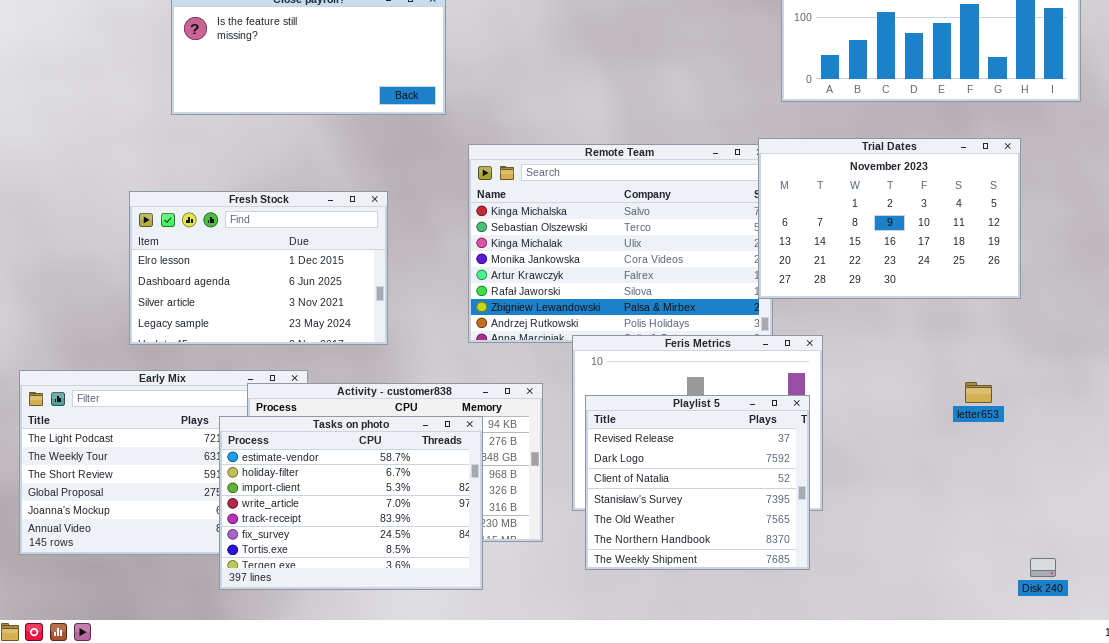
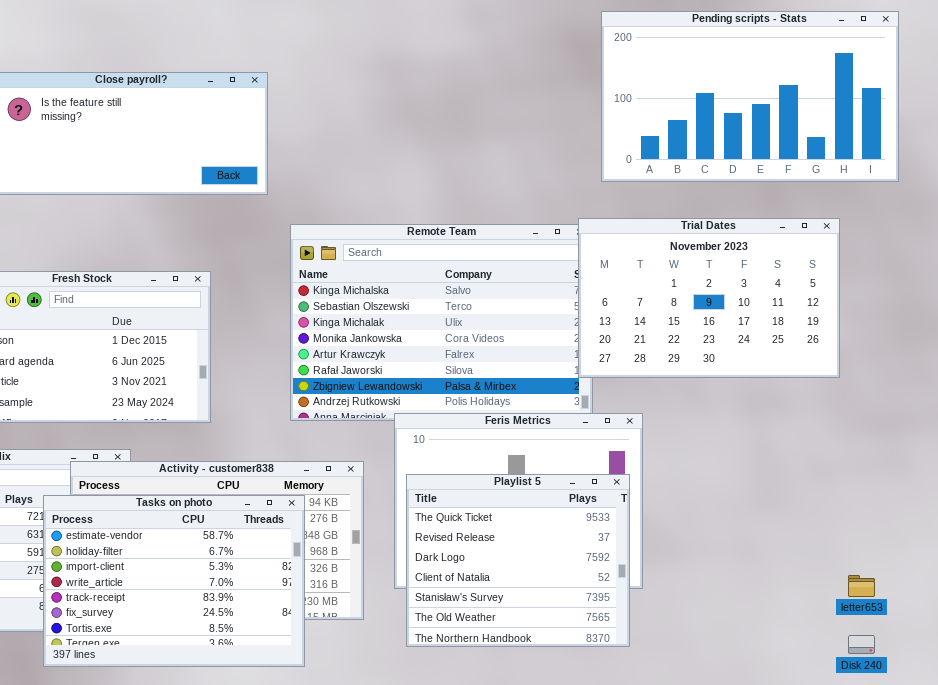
letter653: [965,382,992,403] -> [848,575,875,597], moved
Playlist 5: [585,395,810,570] -> [406,474,630,647], scrolled up 1 row

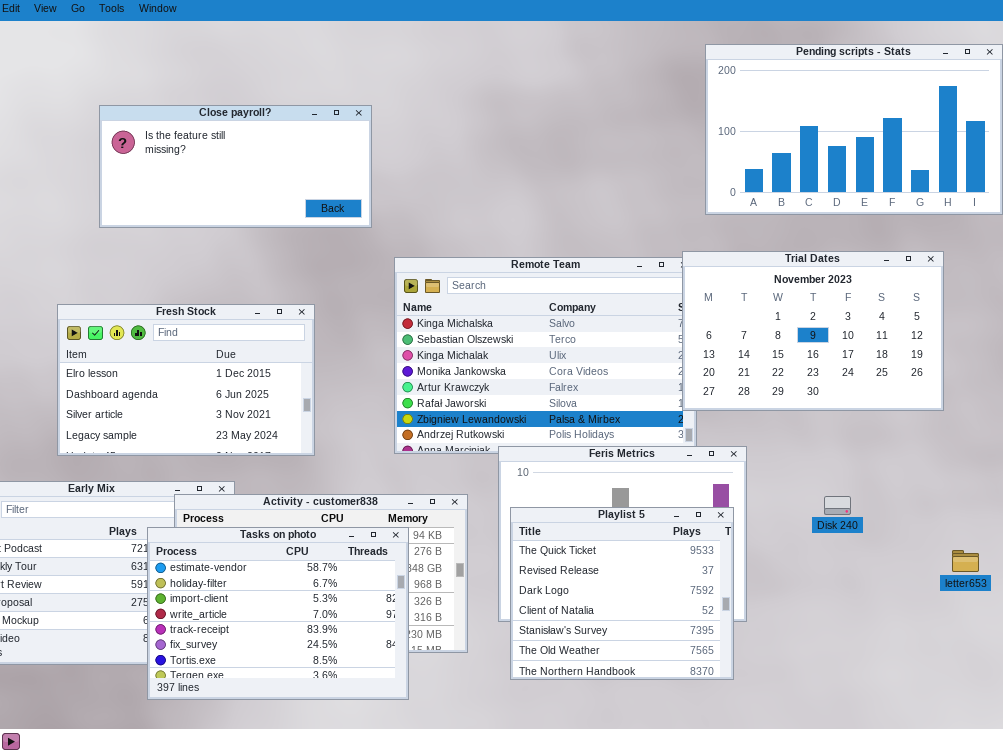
letter653: [848,575,875,597] -> [952,550,979,572], moved
Disk 240: [848,635,875,654] -> [824,496,851,515], moved

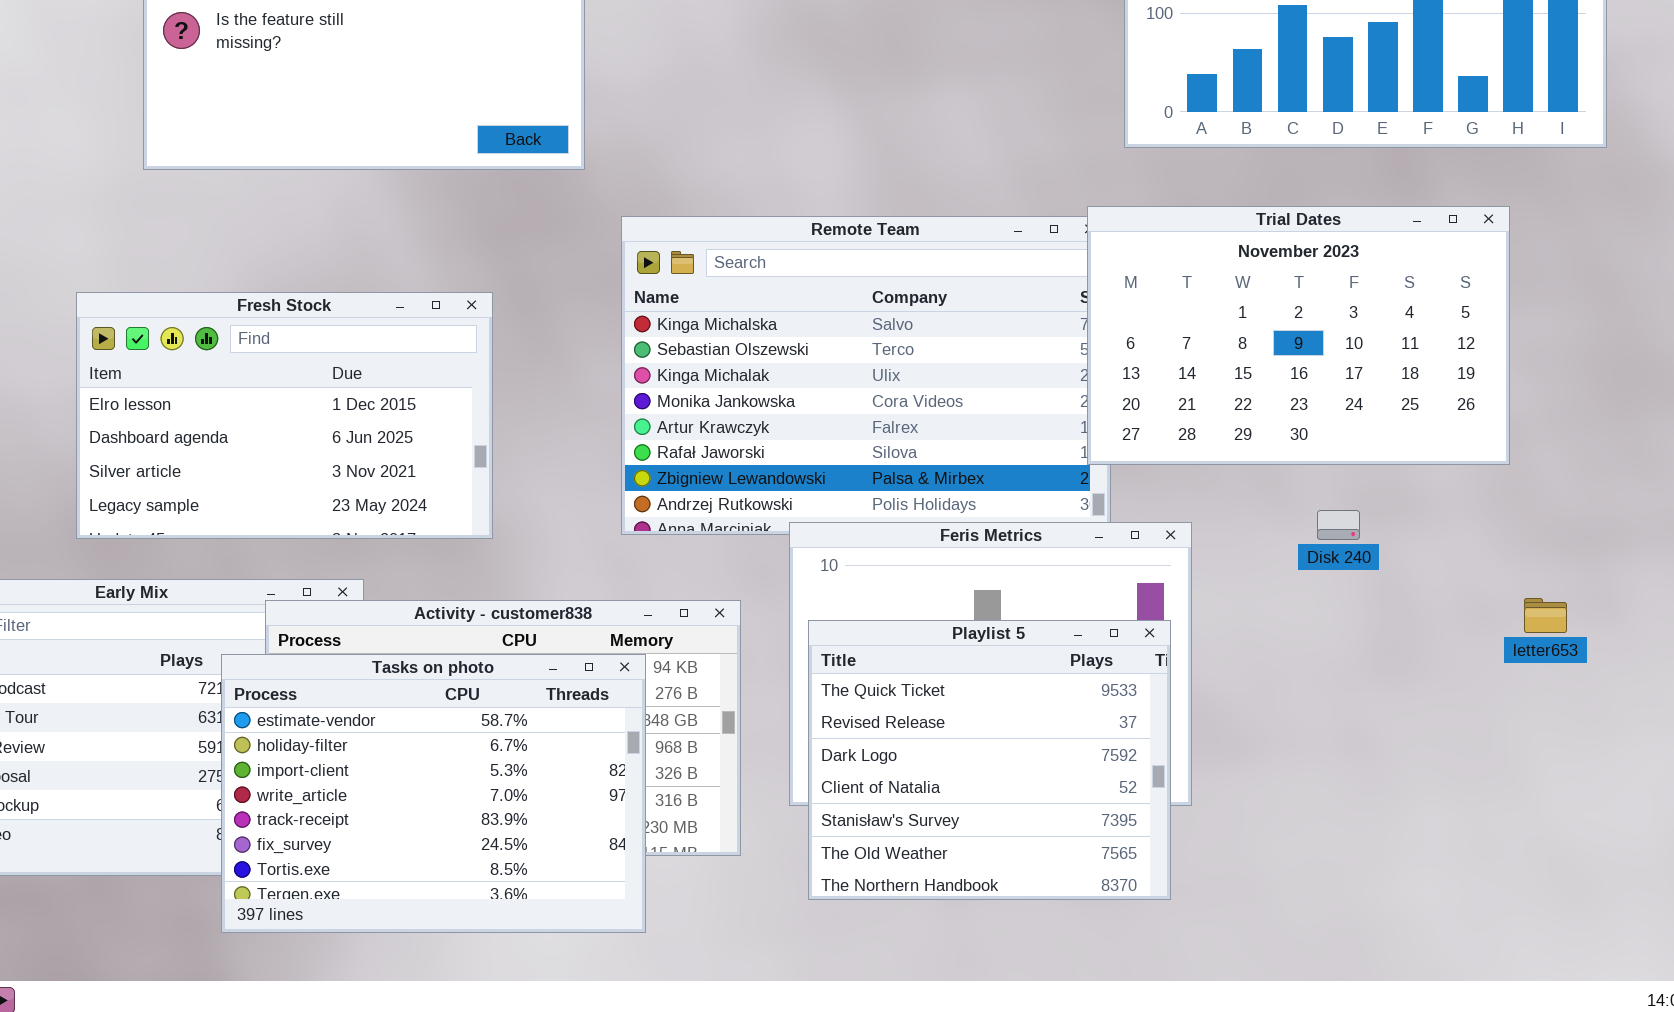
Disk 240: [824,496,851,515] -> [1317,510,1360,540], moved
letter653: [952,550,979,572] -> [1524,598,1567,633], moved

